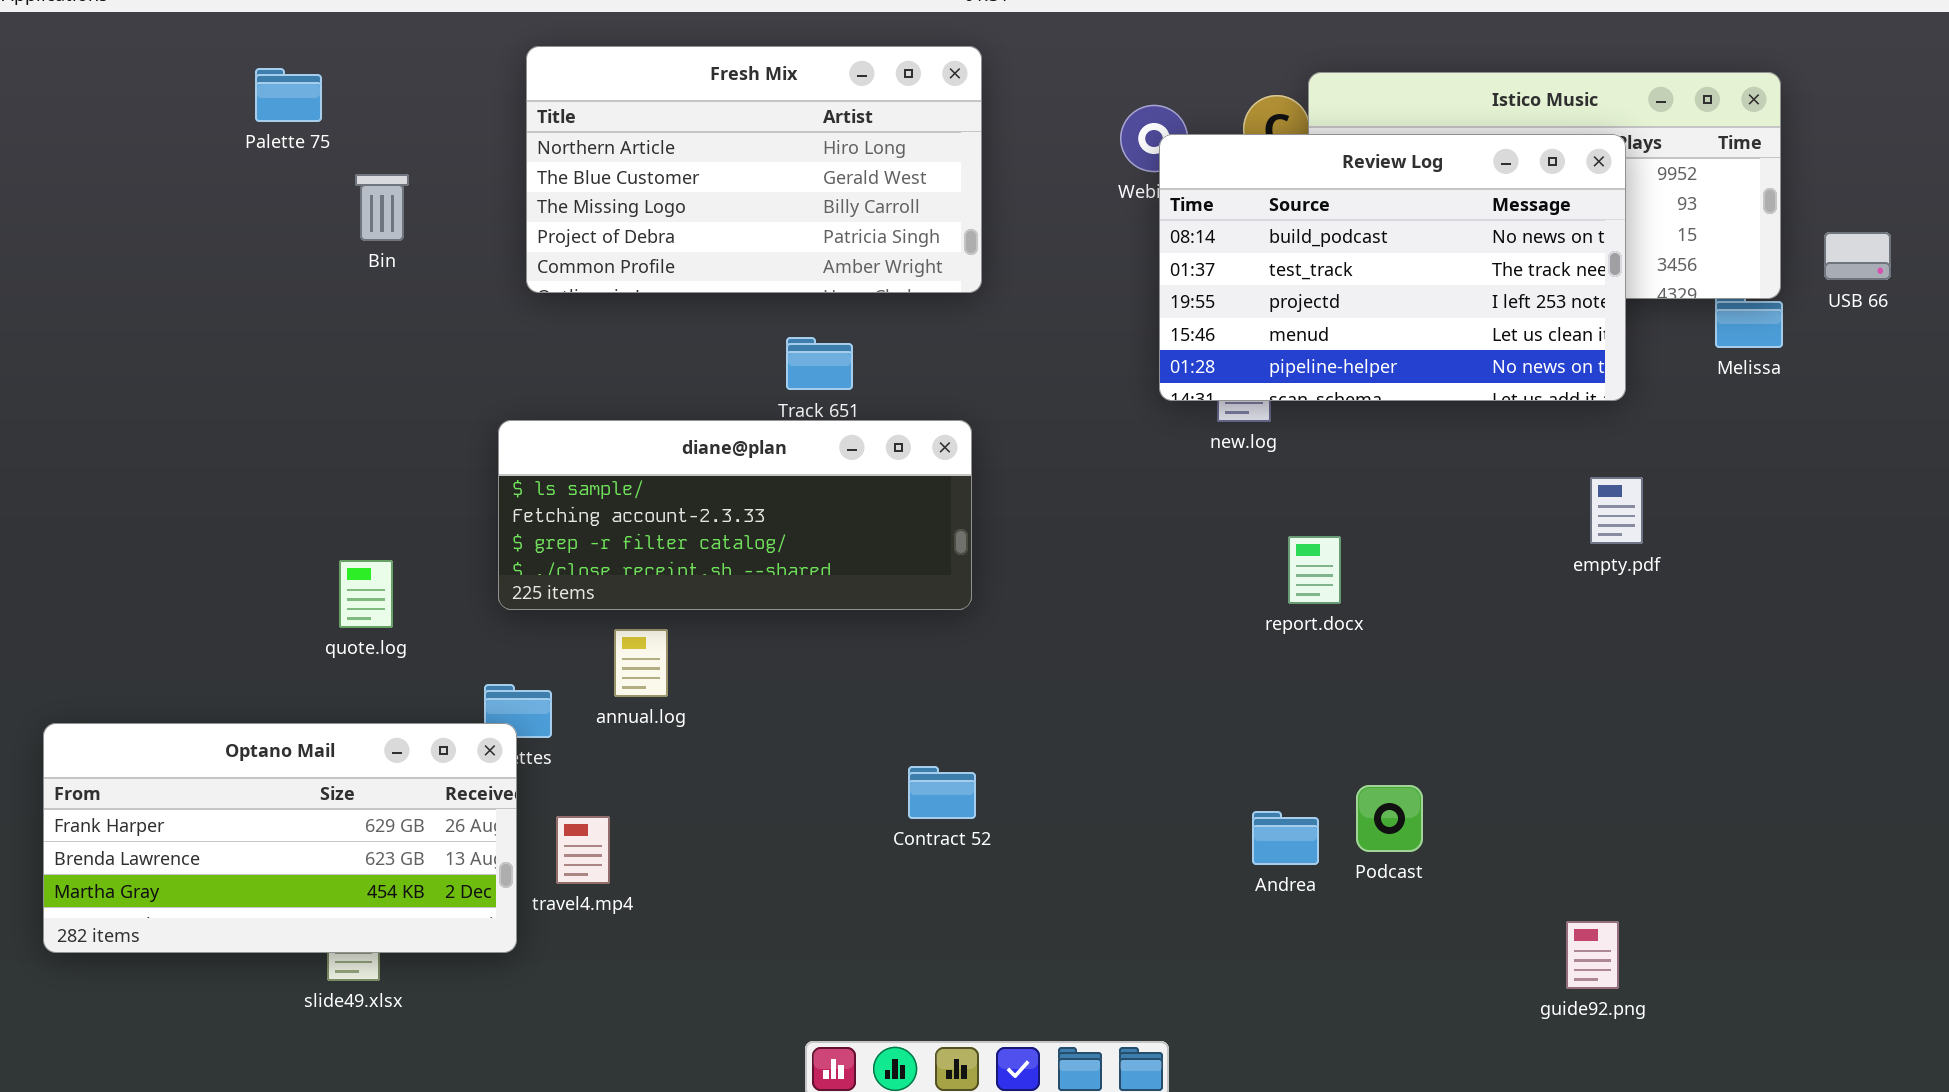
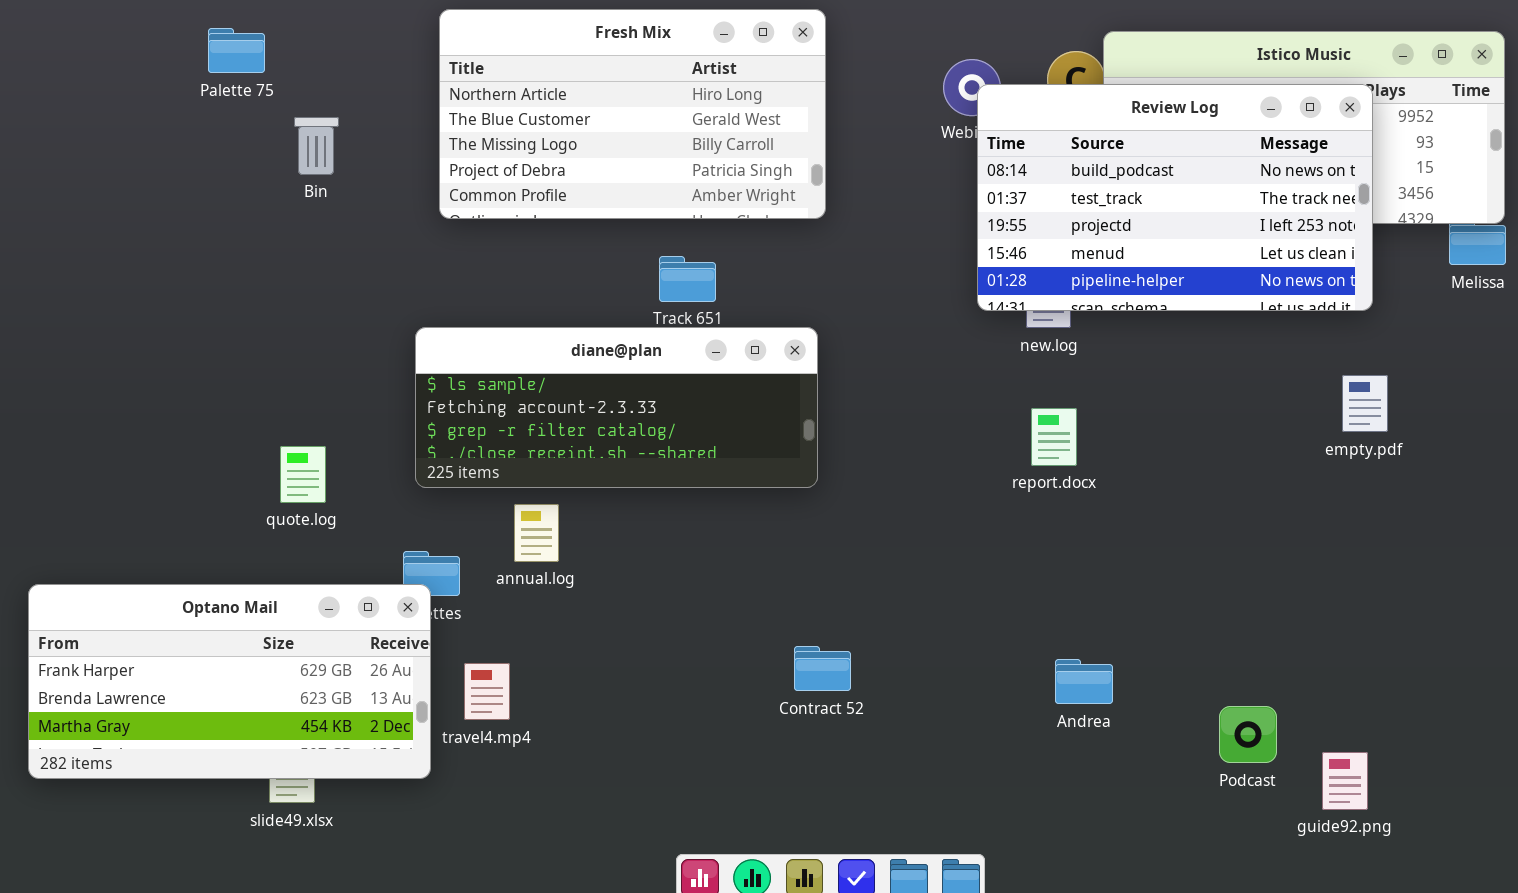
report.docx: [1288,536,1341,604] -> [1031,408,1077,466], moved
Contract 52: [908,766,976,819] -> [794,646,851,691], moved
Podcast: [1356,785,1423,852] -> [1219,706,1277,763], moved

